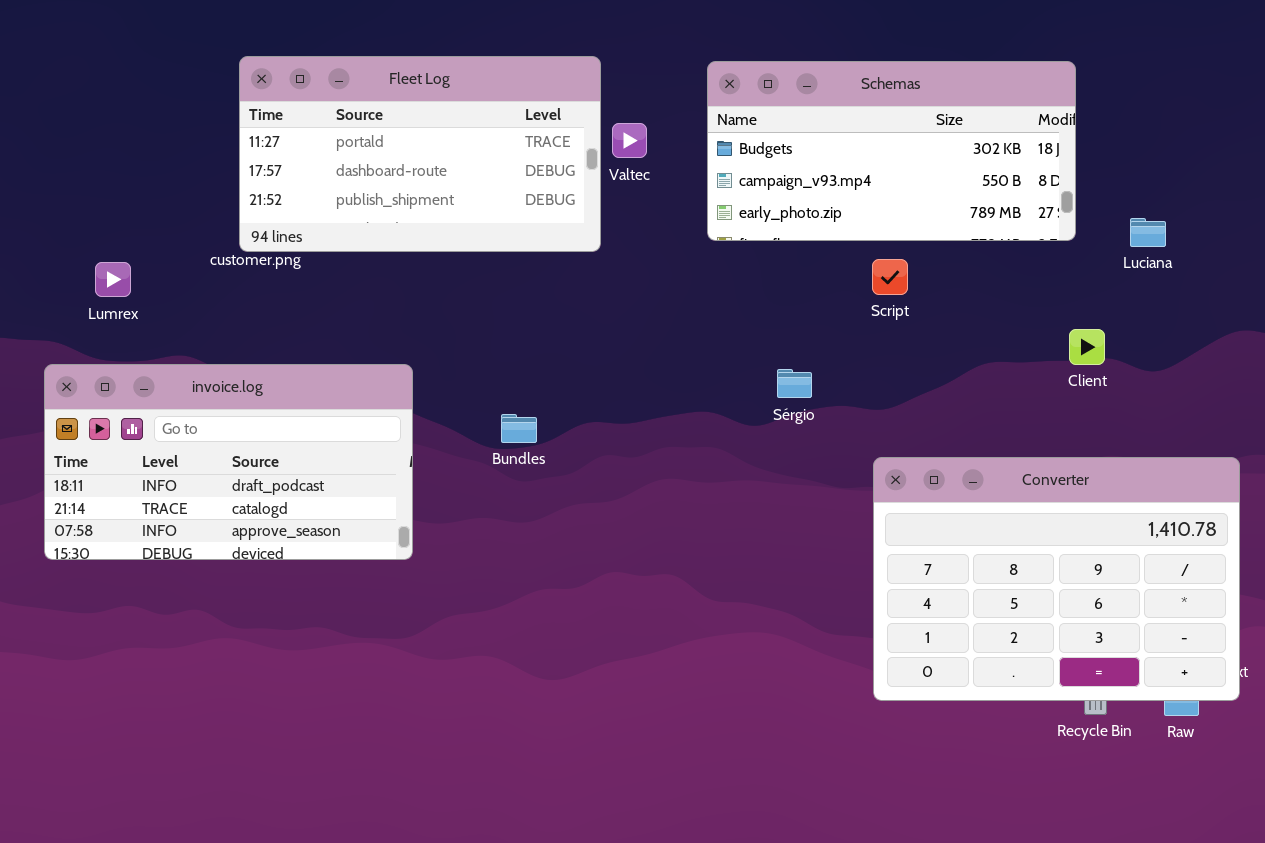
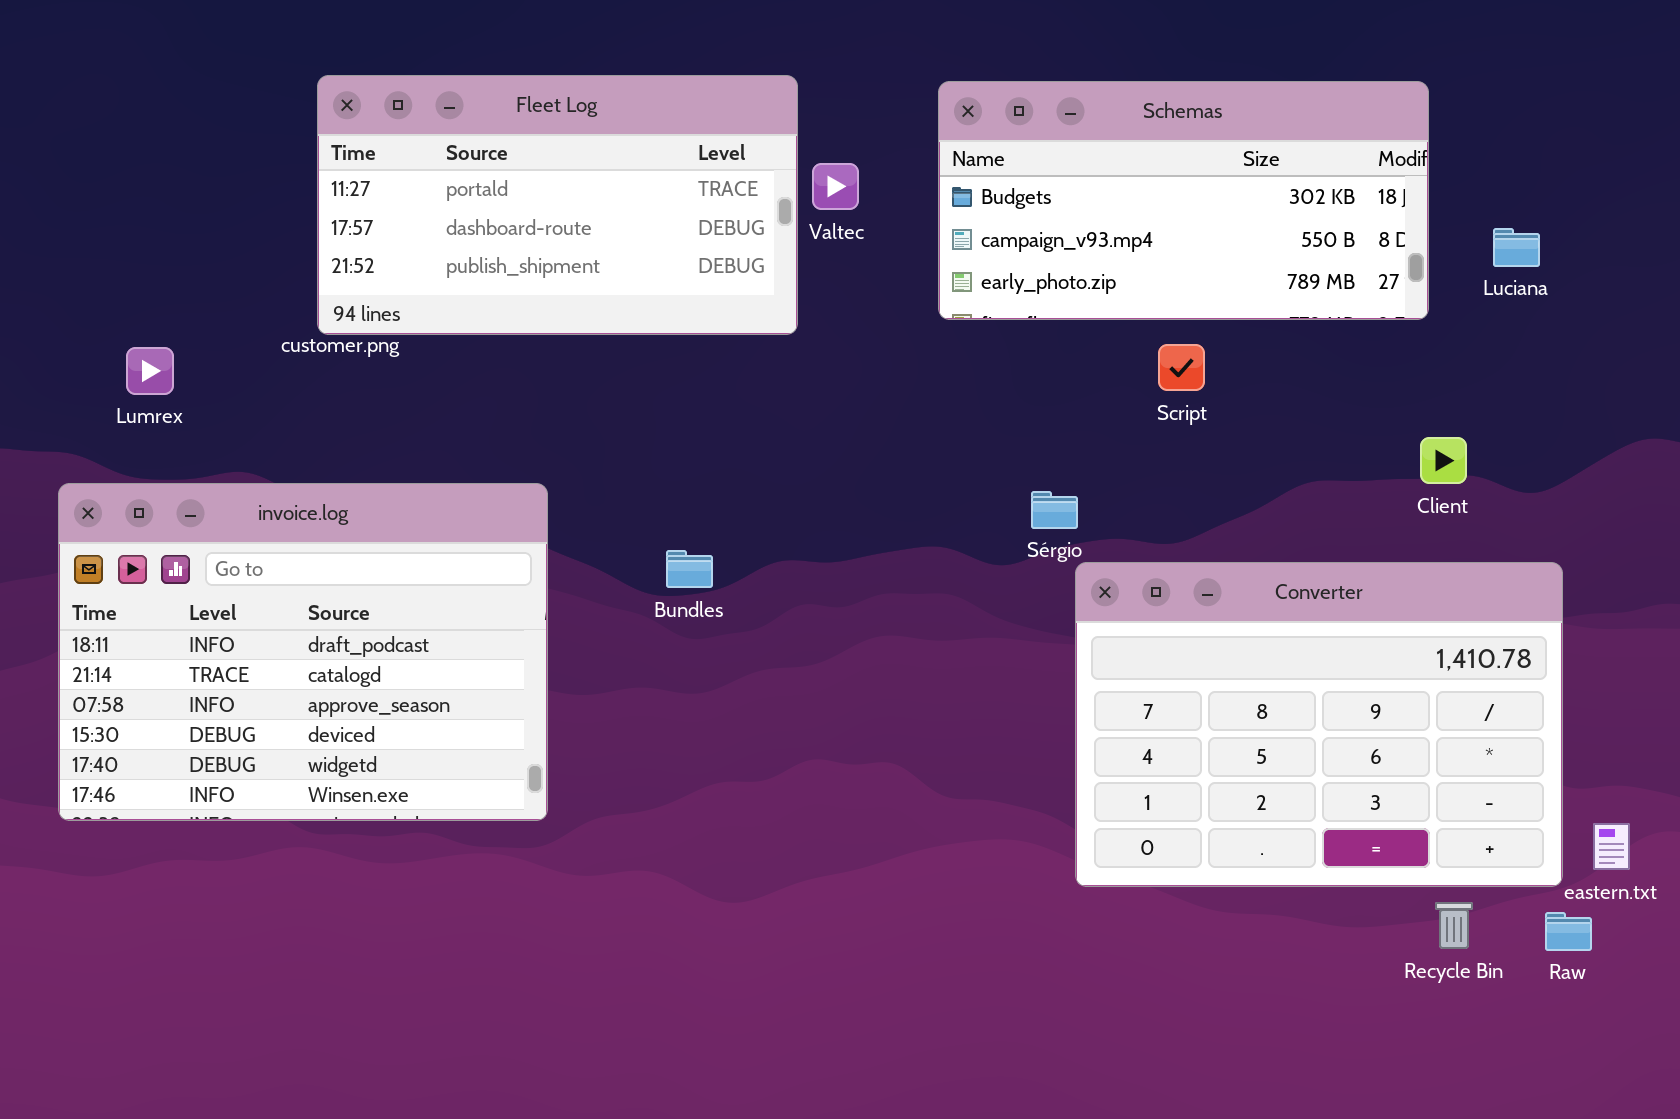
Luciana: [1130,218,1166,247] -> [1493,228,1540,267], moved
invoice.log: [44,364,413,560] -> [58,483,548,821], resized
Converter: [873,457,1240,701] -> [1075,562,1563,887], moved

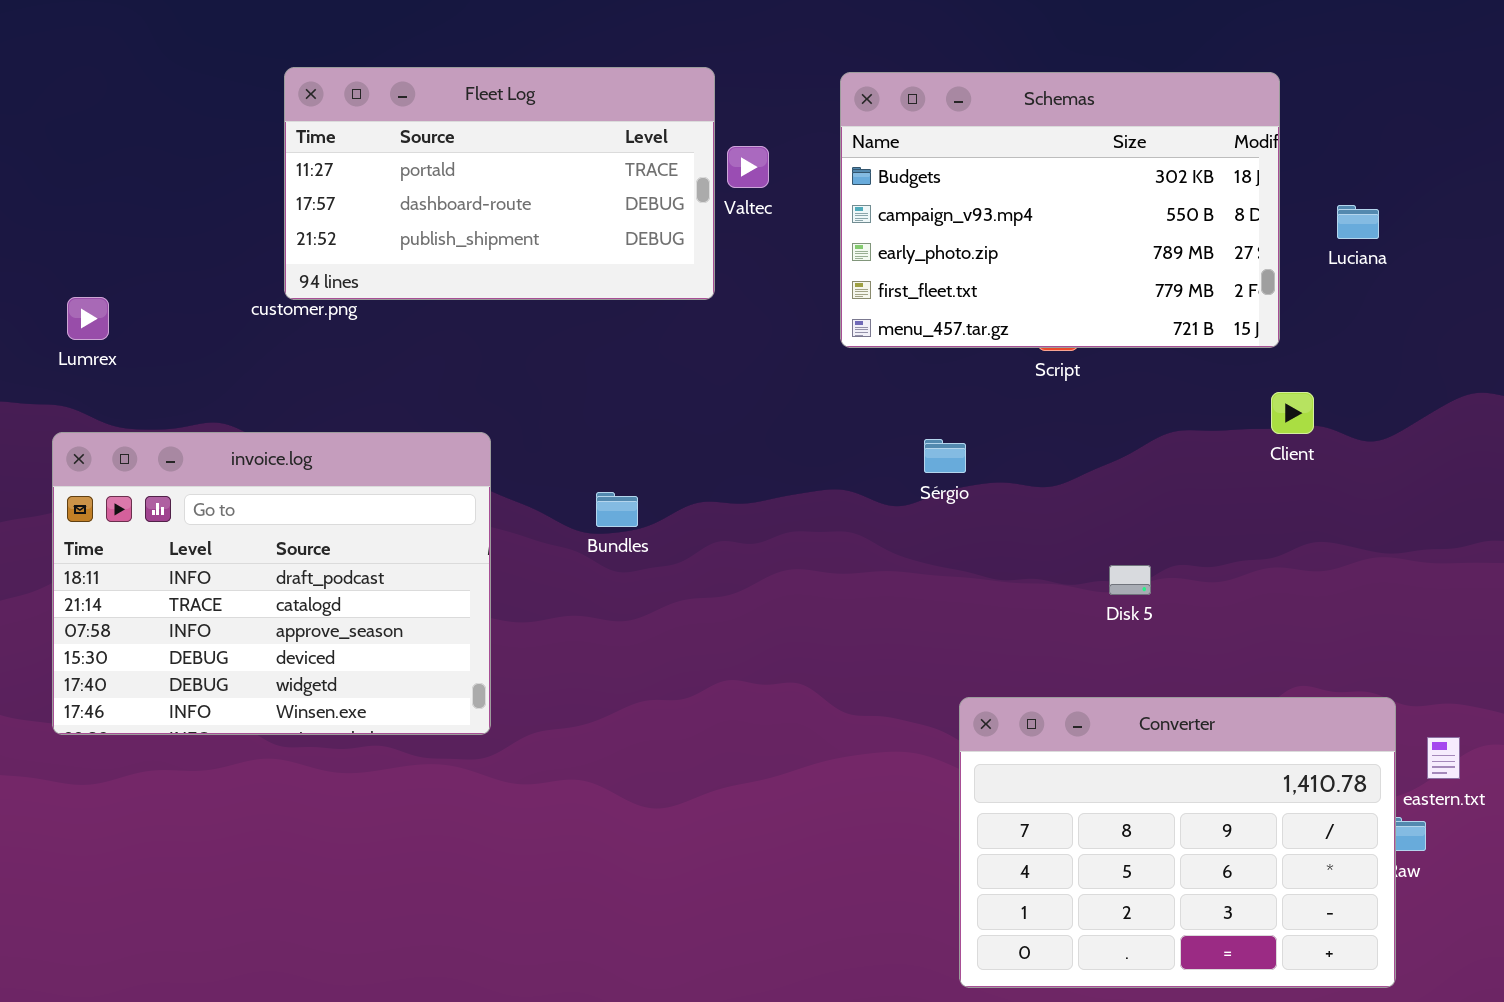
Schemas: [938,81,1429,320] -> [840,72,1280,348], resized
Lumrex: [126,347,174,395] -> [67,297,109,340], moved
Converter: [1075,562,1563,887] -> [959,697,1396,988], moved

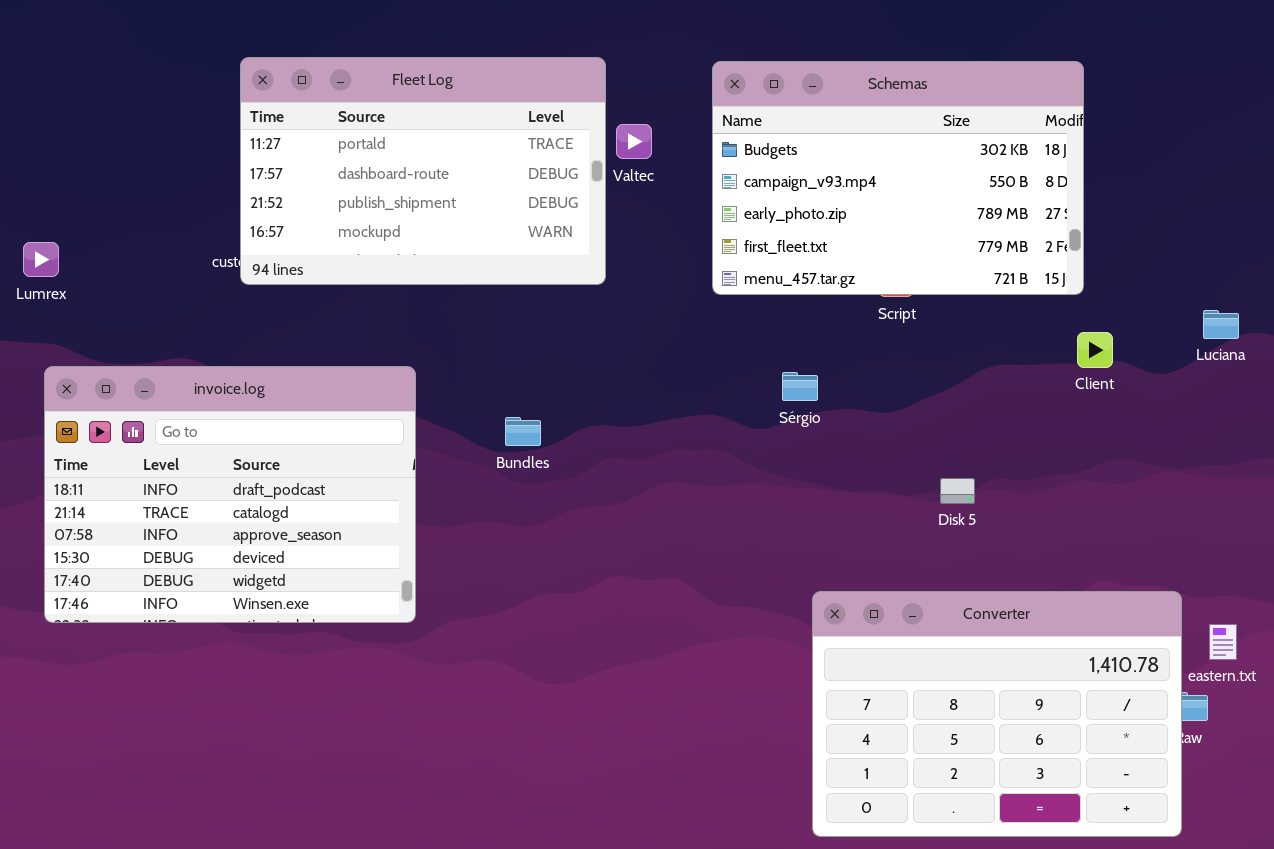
Fleet Log: [284,67,715,300] -> [240,57,606,285], resized
Luciana: [1337,205,1379,239] -> [1203,310,1239,339], moved
Lumrex: [67,297,109,340] -> [23,242,59,277], moved

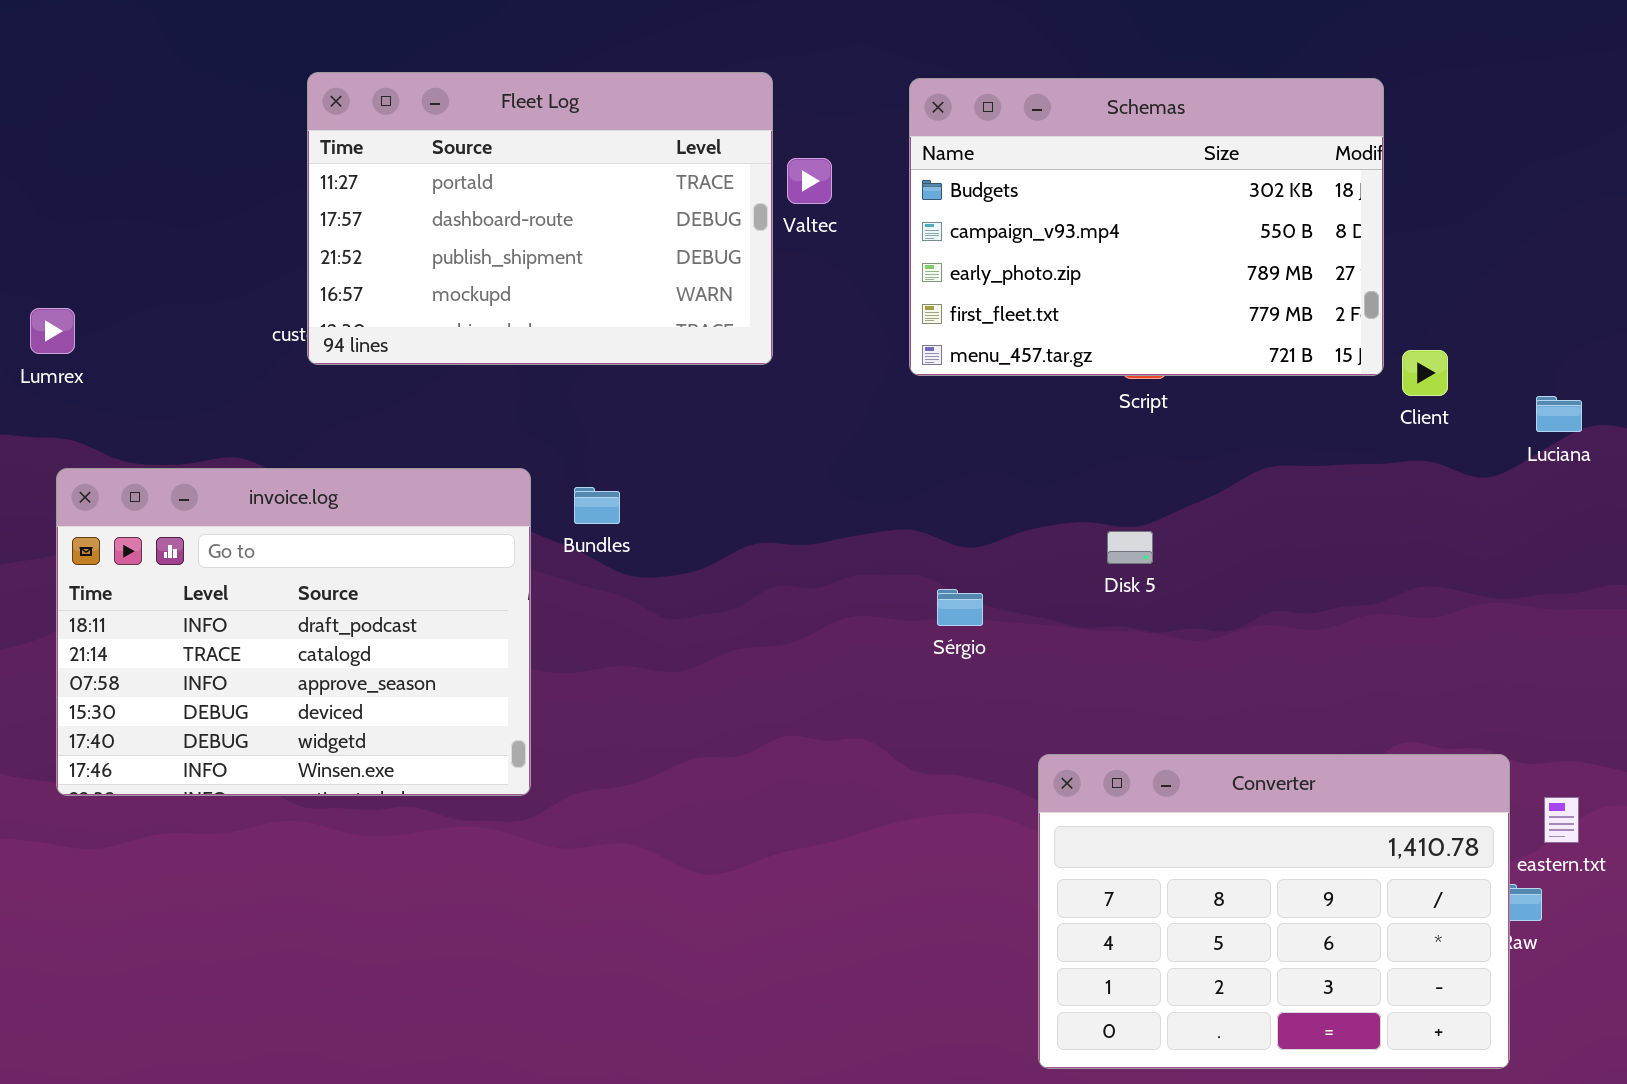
Client: [1077,332,1113,368] -> [1402,350,1448,396], moved
Sérgio: [782,372,818,401] -> [937,589,983,626], moved
Bundles: [505,417,541,446] -> [574,487,620,524], moved
Disk 5: [940,478,975,504] -> [1107,531,1153,564], moved

